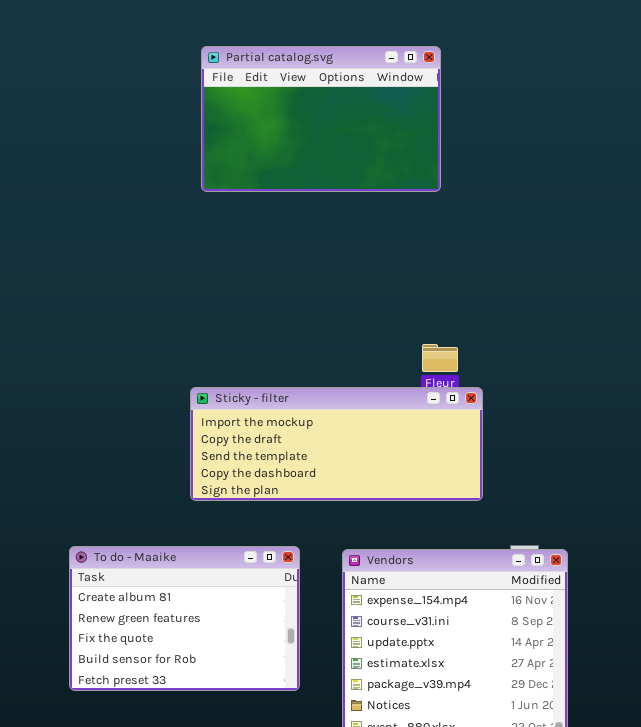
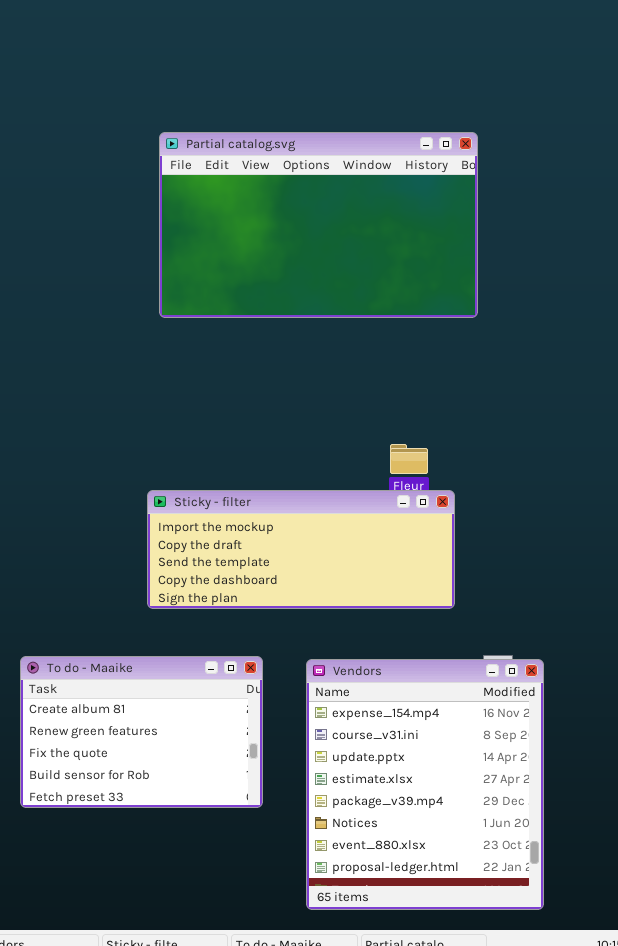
Partial catalog.svg: [201,46,441,192] -> [159,132,478,318], resized

